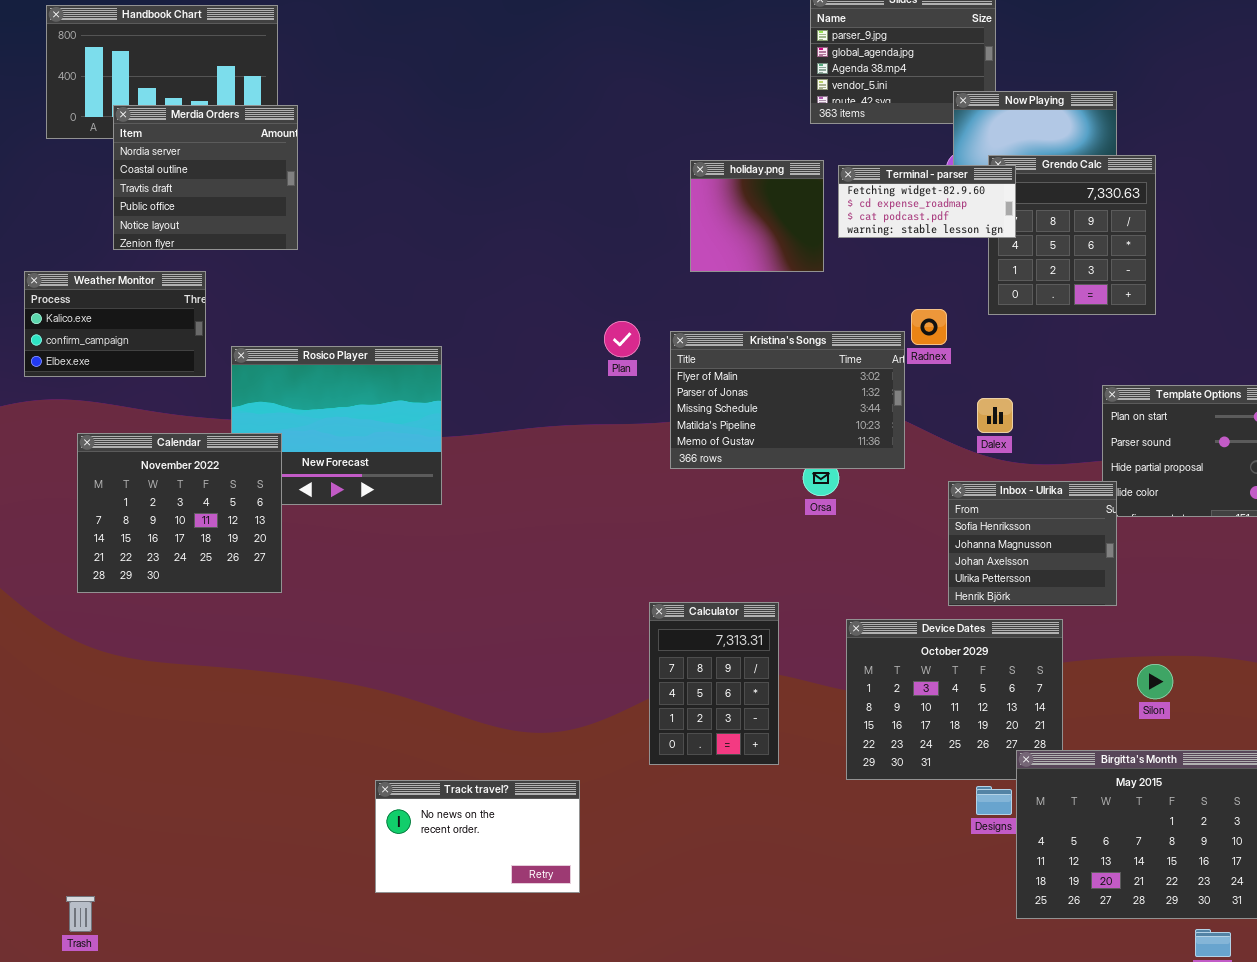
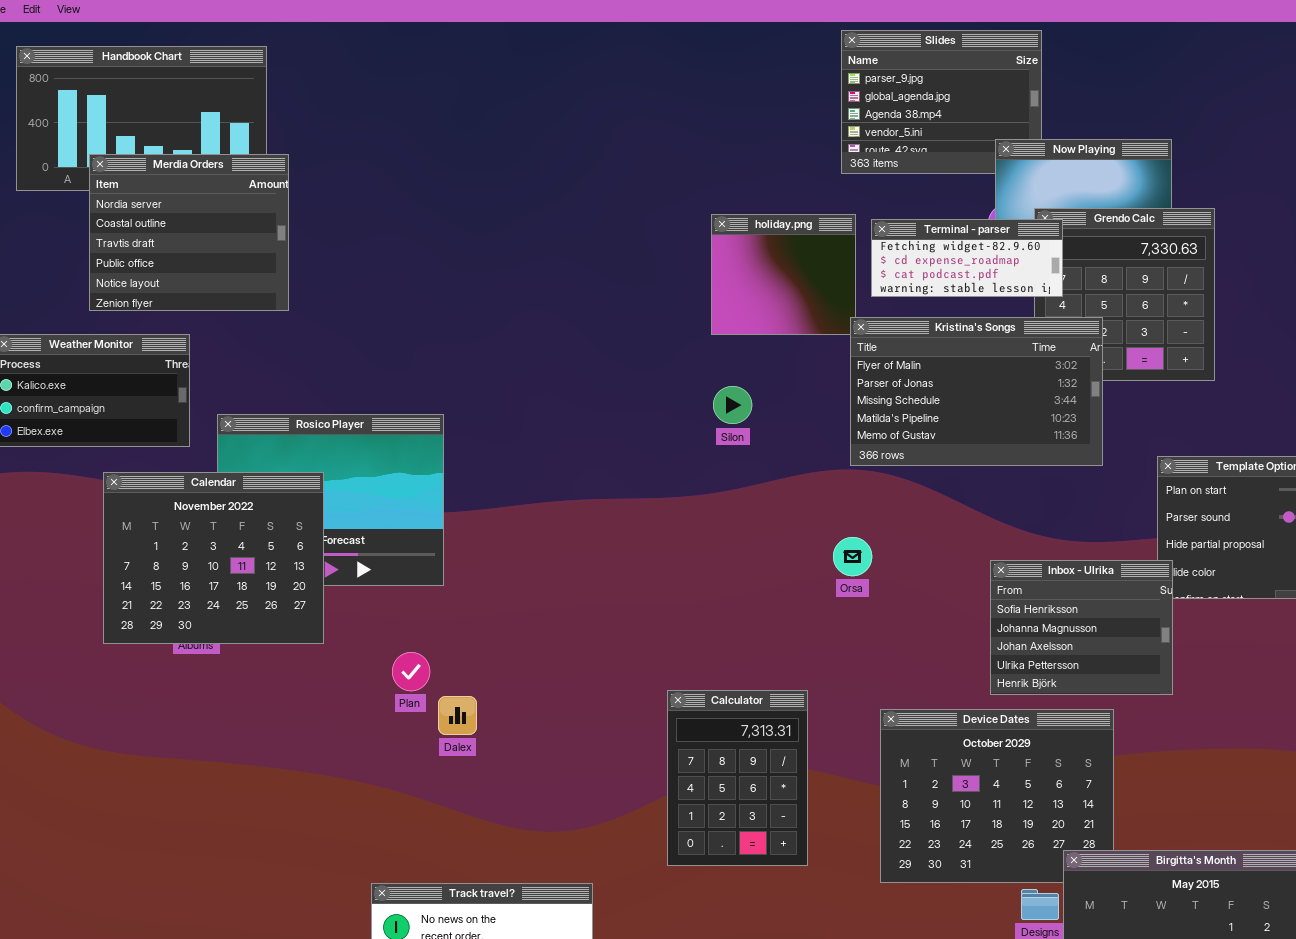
Plan: [604,321,640,357] -> [392,652,430,691], moved
Kristina's Songs: [670,331,905,469] -> [850,317,1103,466], moved
Dalex: [977,398,1013,433] -> [438,696,477,735], moved
Calendar: [77,433,282,593] -> [103,472,324,644], moved
Silon: [1137,664,1173,699] -> [713,386,752,424], moved

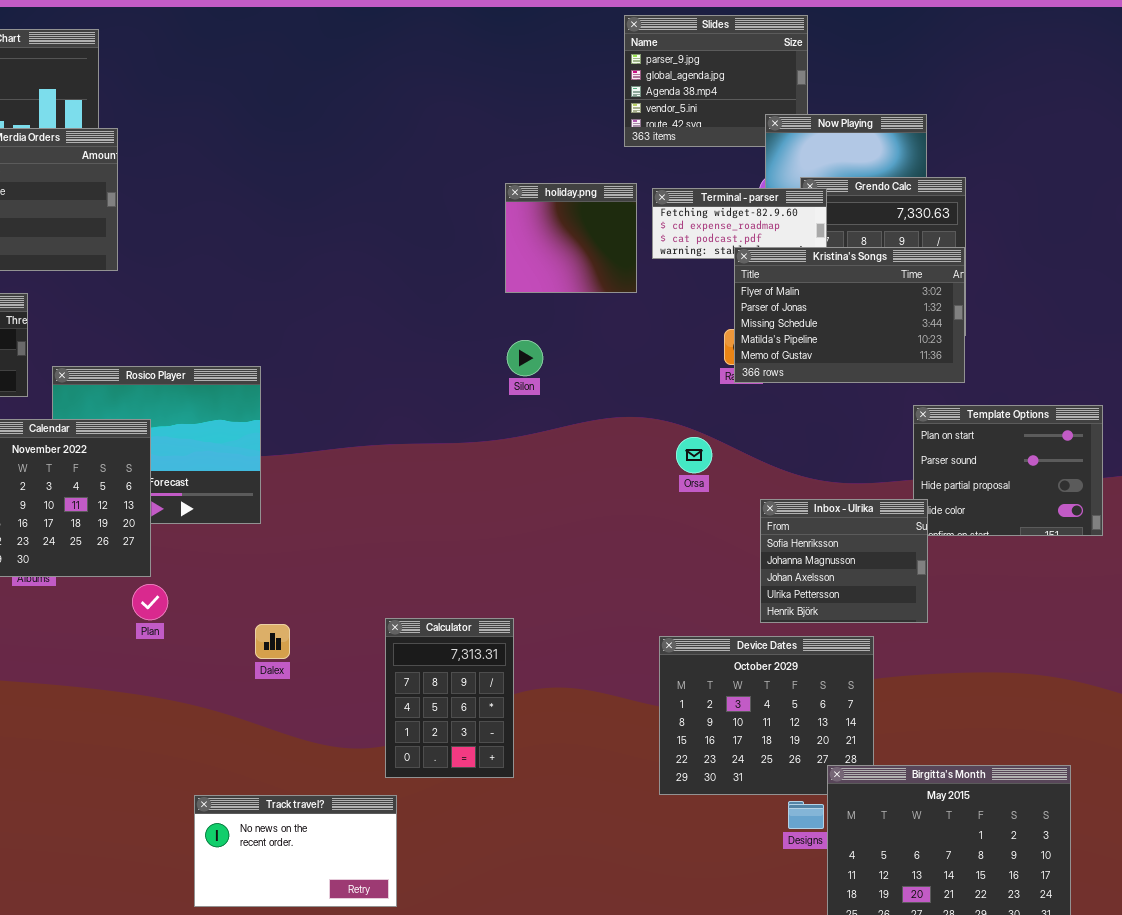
Kristina's Songs: [850,317,1103,466] -> [734,247,965,383], moved
Orsa: [833,537,872,576] -> [676,437,712,473], moved
Plan: [392,652,430,691] -> [132,584,168,620], moved
Calculator: [667,690,808,866] -> [385,618,514,778], moved

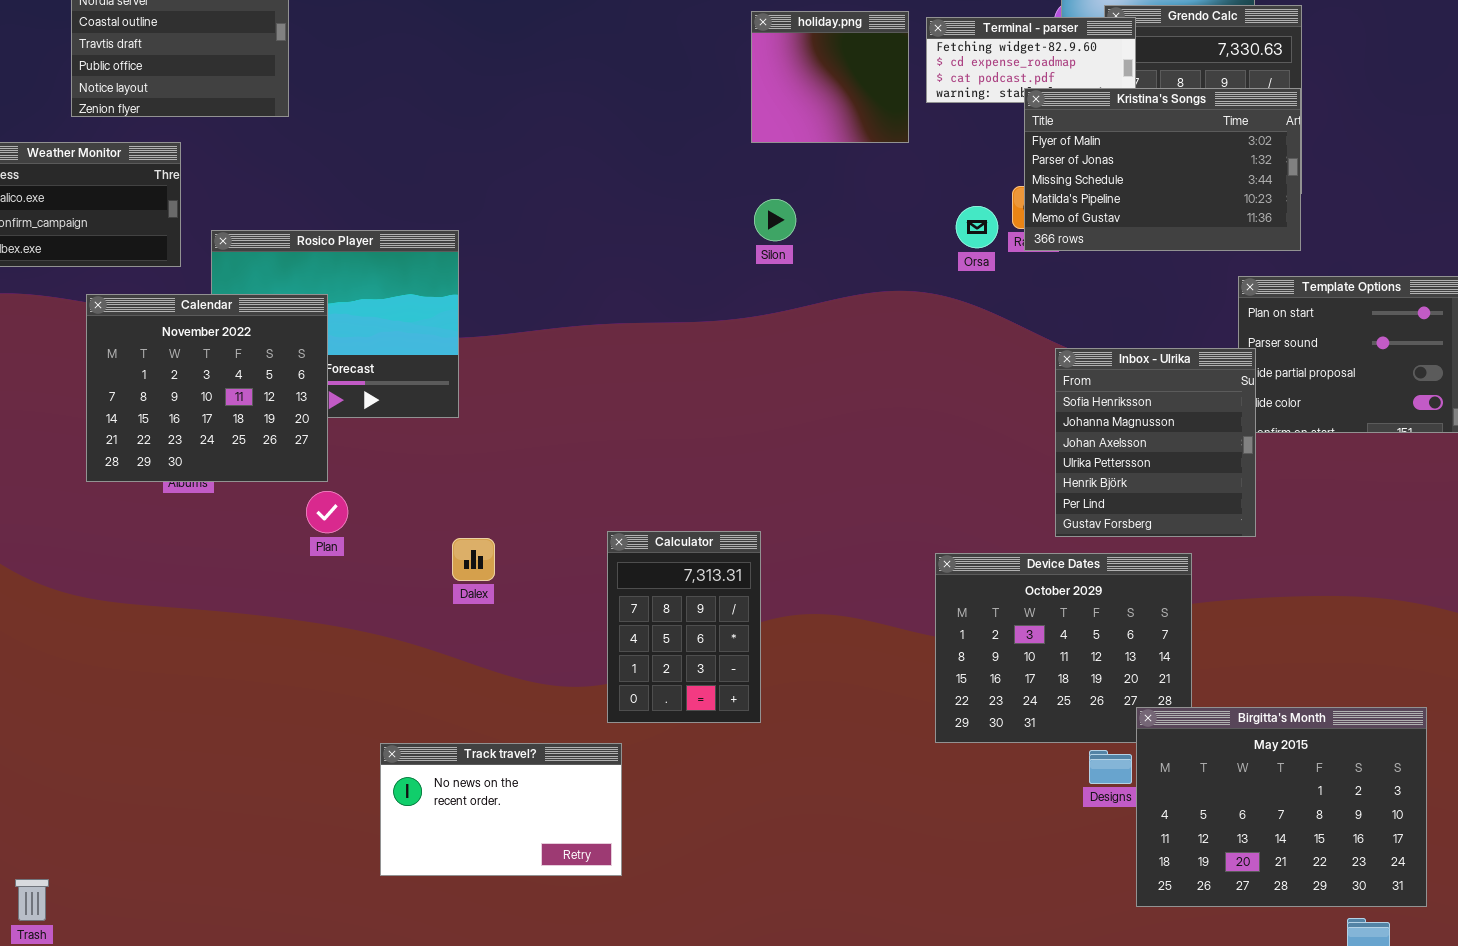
Orsa: [676,437,712,473] -> [956,206,998,248], moved
Inbox - Ulrika: [760,499,928,623] -> [1055,348,1256,537], resized

